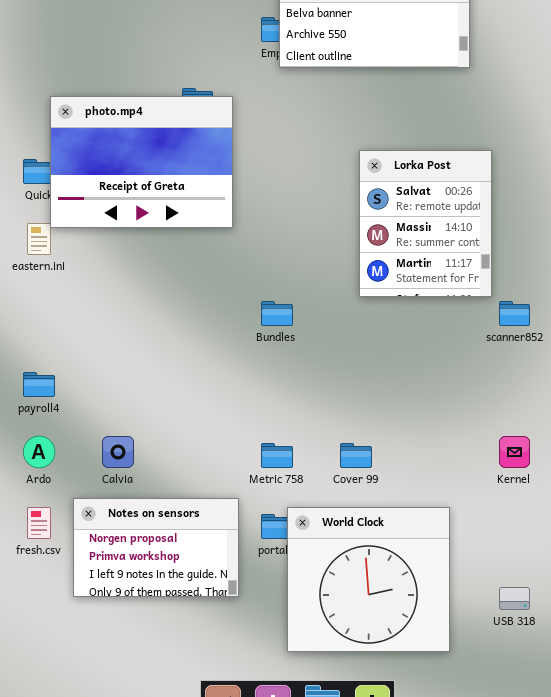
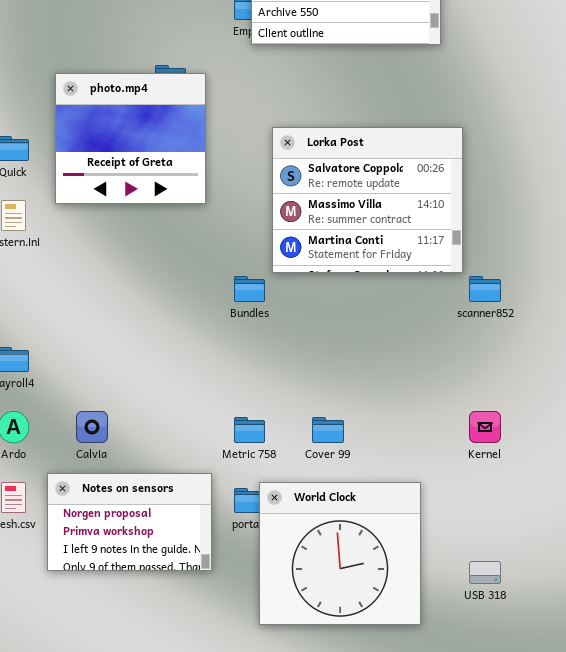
photo.mp4: [50,96,233,228] -> [55,73,206,204], resized
Lorka Post: [359,150,492,297] -> [272,127,463,273], resized

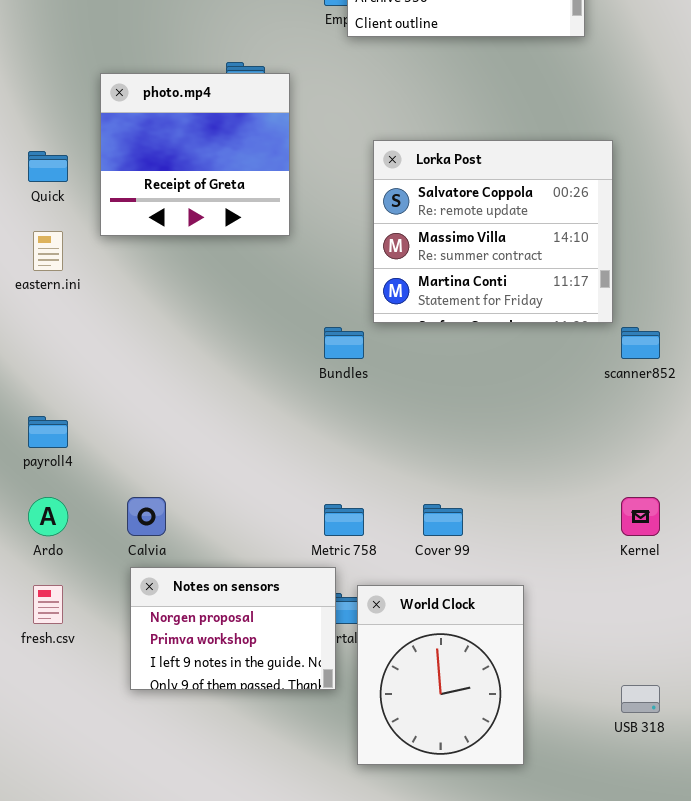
Notes on sensors: [47,473,212,571] -> [130,567,336,690], moved
World Clock: [259,482,421,625] -> [357,585,524,765], resized

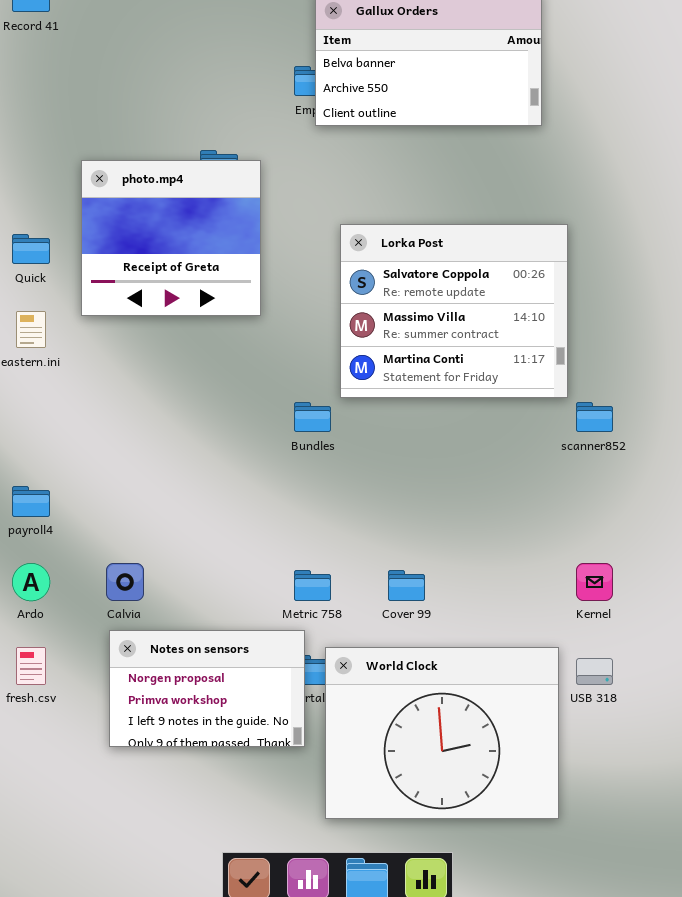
World Clock: [357,585,524,765] -> [325,647,559,819], resized
USB 318: [621,685,660,713] -> [576,658,613,685], moved

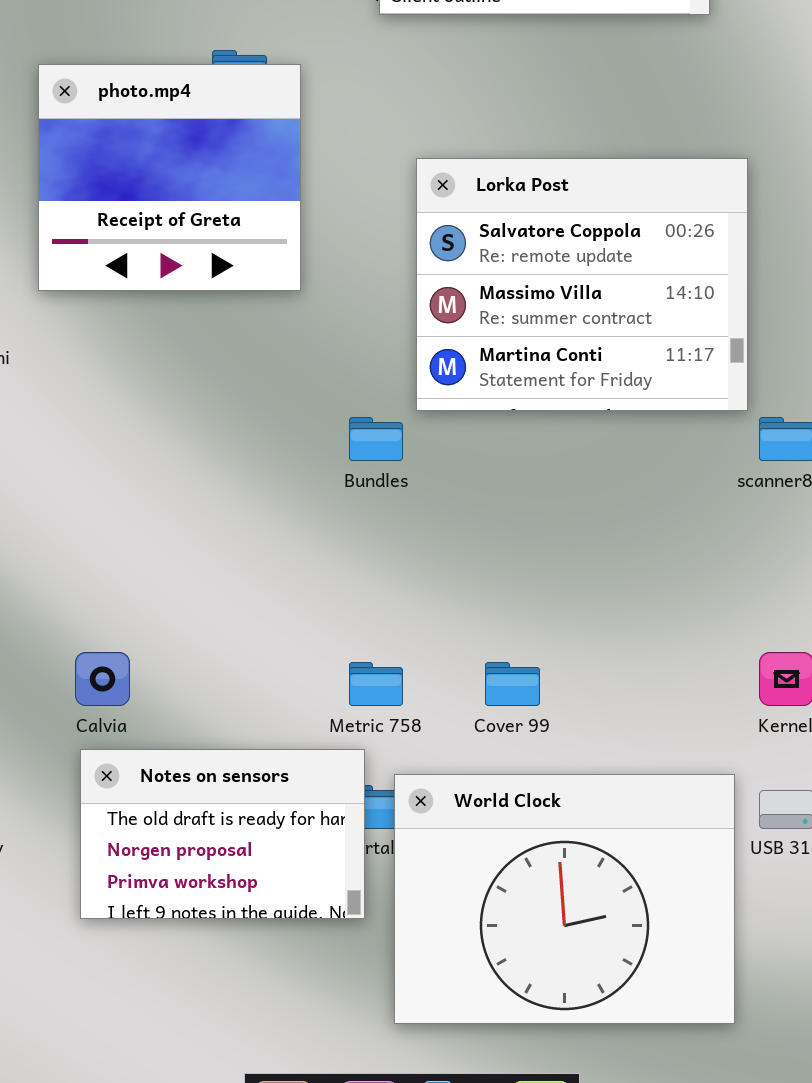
Notes on sensors: [109,630,305,747] -> [80,749,365,919], scrolled up 1 row

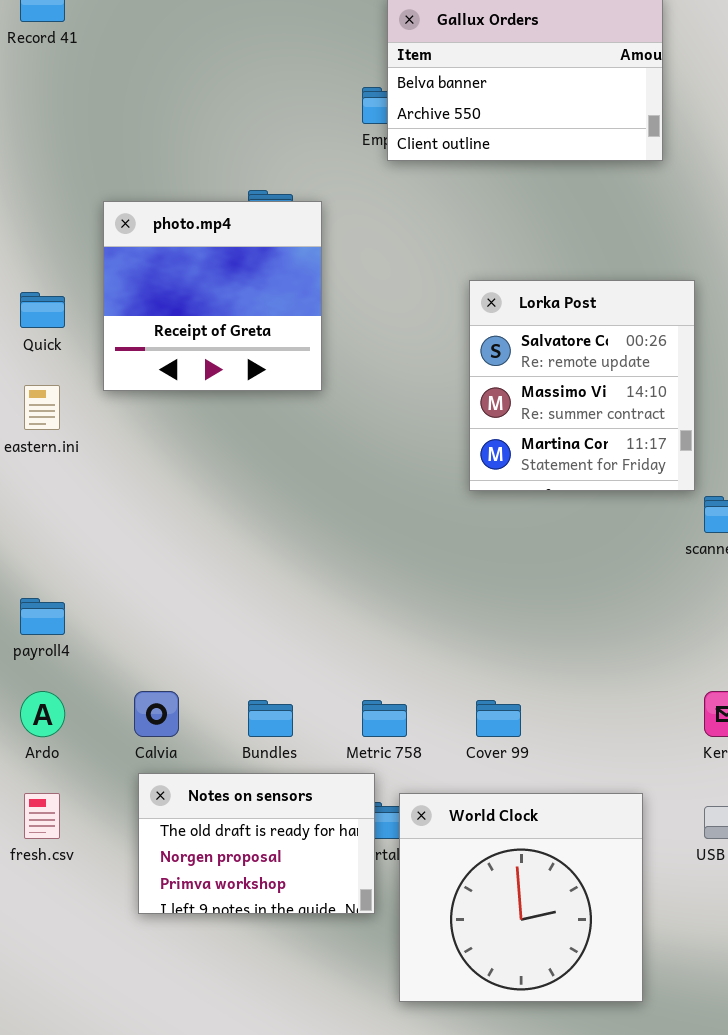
Lorka Post: [416,158,748,411] -> [469,280,695,491], resized
Bundles: [349,417,403,461] -> [248,700,293,737], moved
World Clock: [394,774,735,1024] -> [399,793,643,1002], resized

